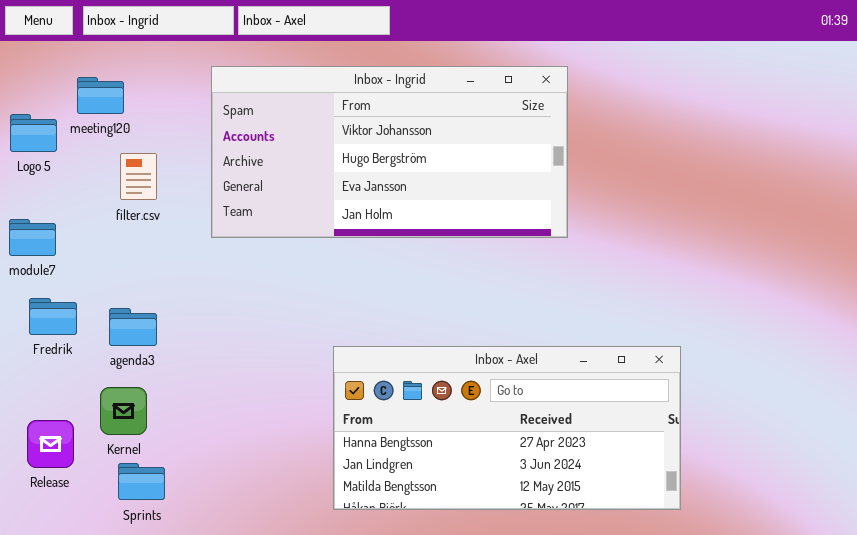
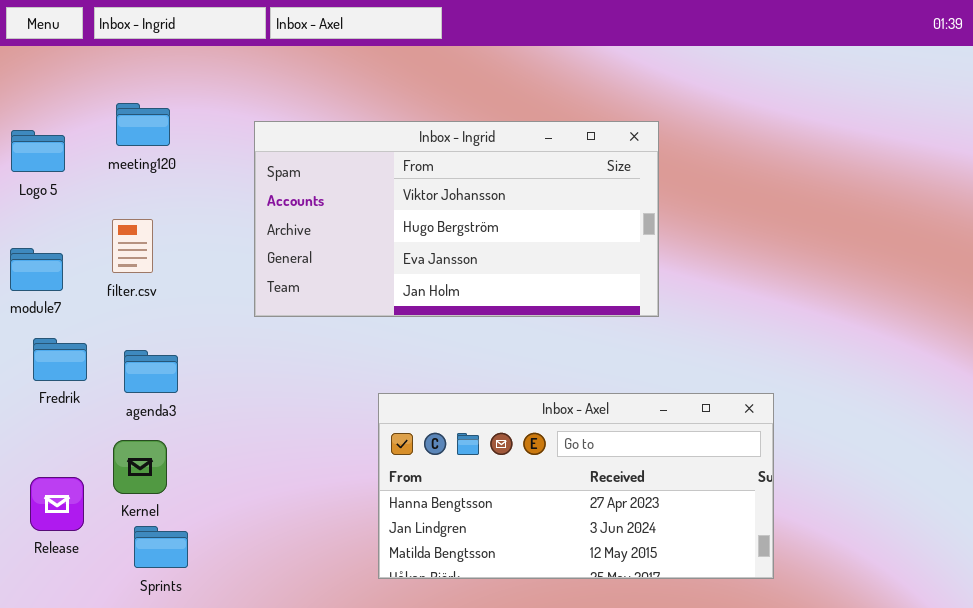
Inbox - Ingrid: [211,66,568,238] -> [254,121,659,317], moved
meeting120: [77,77,124,114] -> [116,103,170,146], moved
filter.csv: [120,153,157,200] -> [112,219,153,273], moved

